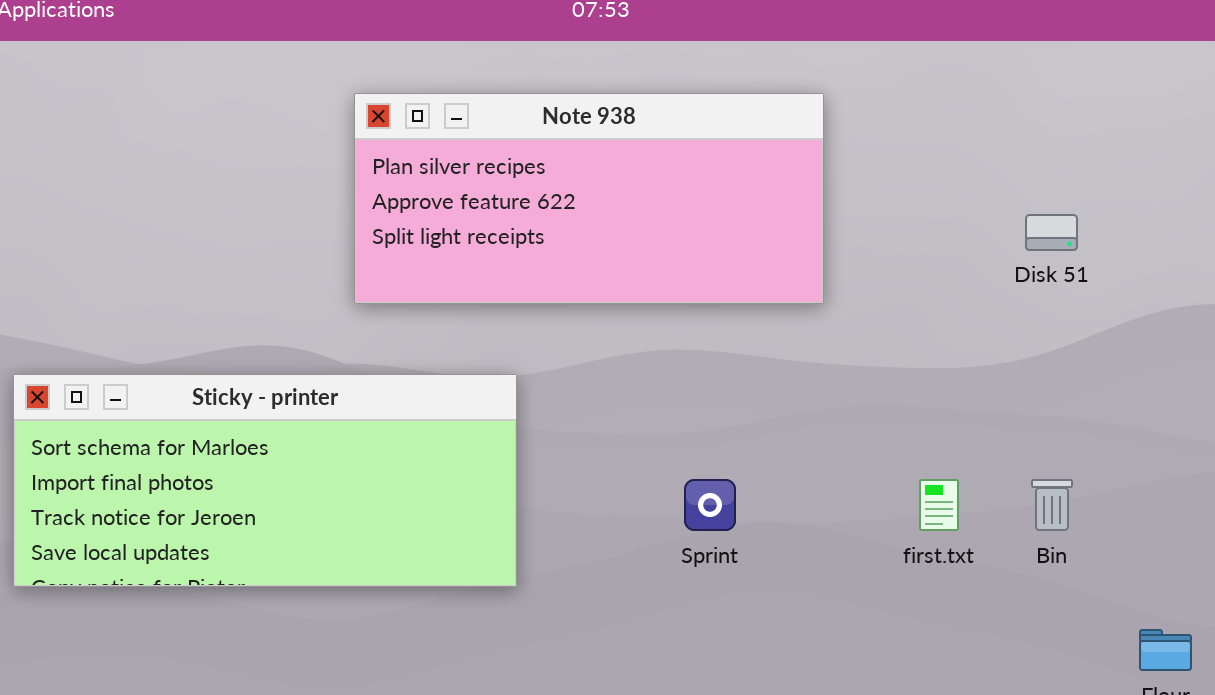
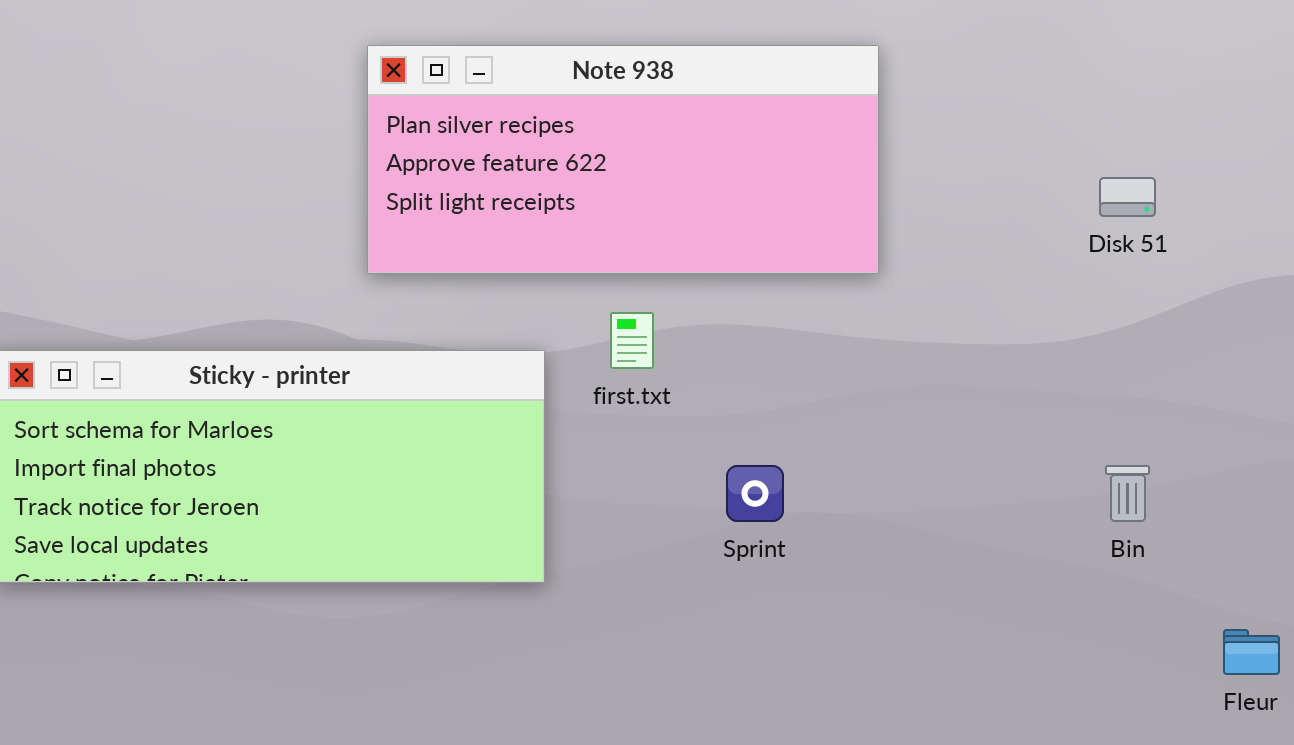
first.txt: [919,479,959,531] -> [610,312,654,369], moved

